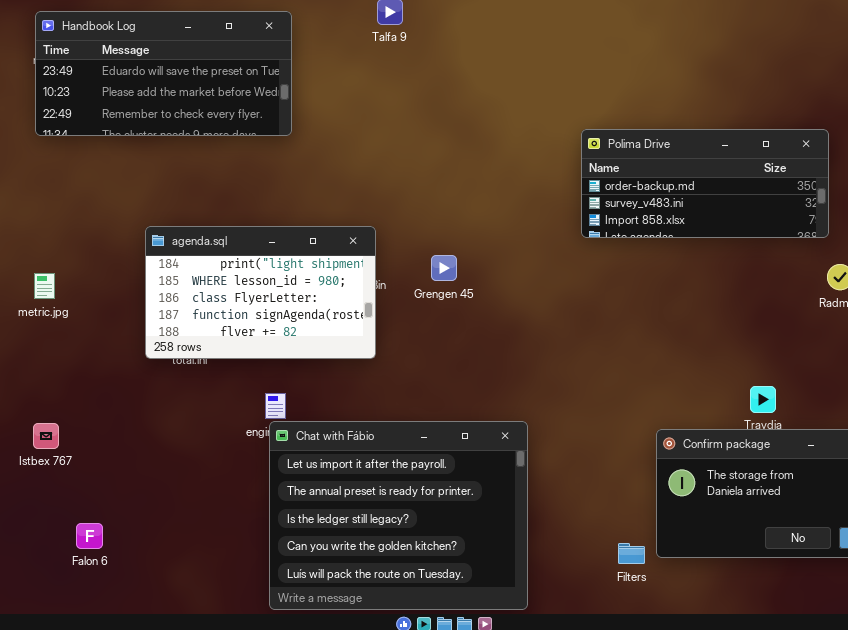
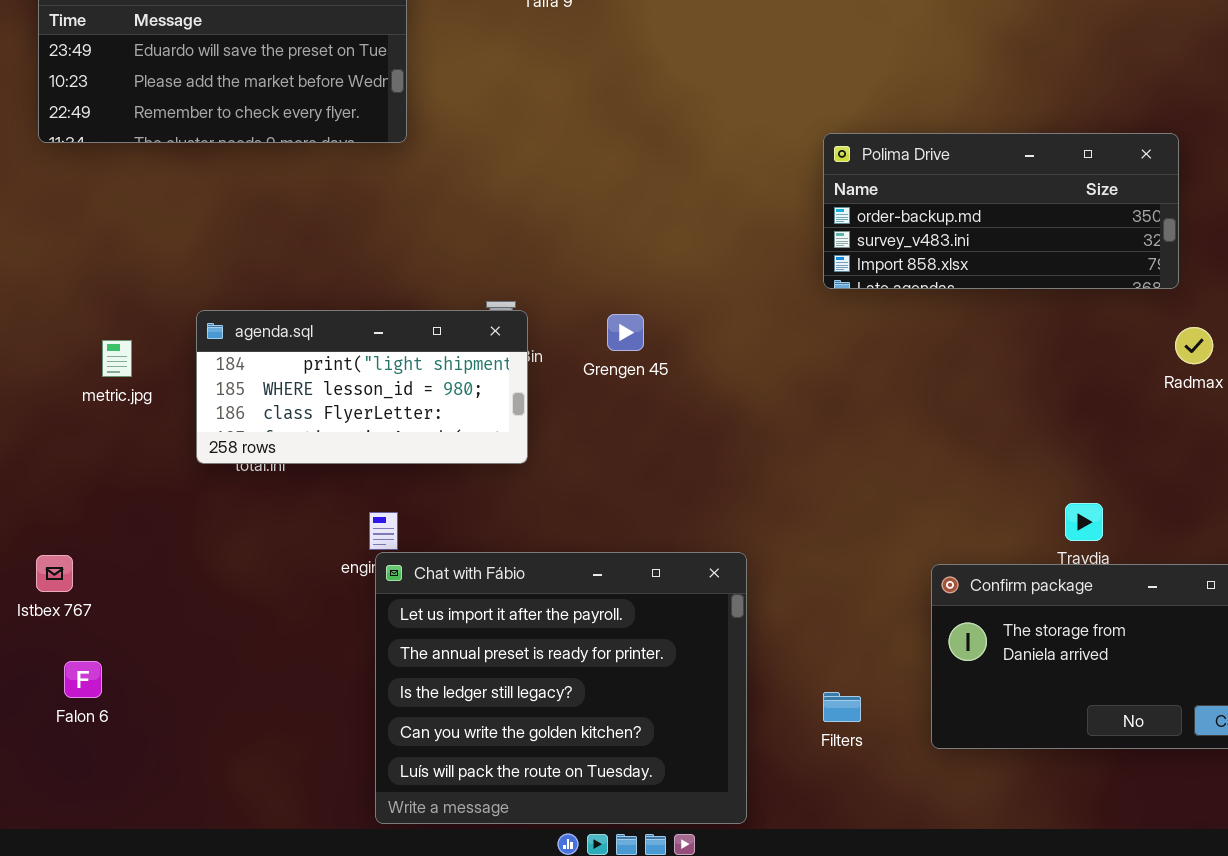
agenda.sql: [145,226,376,359] -> [196,310,528,464], resized
metric.jpg: [34,273,55,299] -> [102,340,132,377], moved
Falon 6: [76,523,103,549] -> [64,661,102,698], moved
Filters: [618,543,645,564] -> [823,692,861,722], moved

